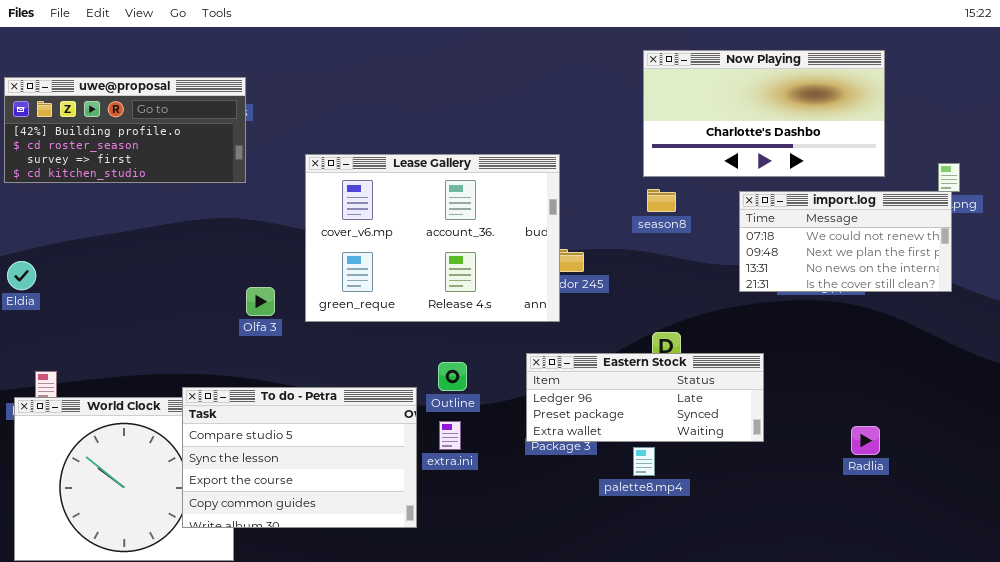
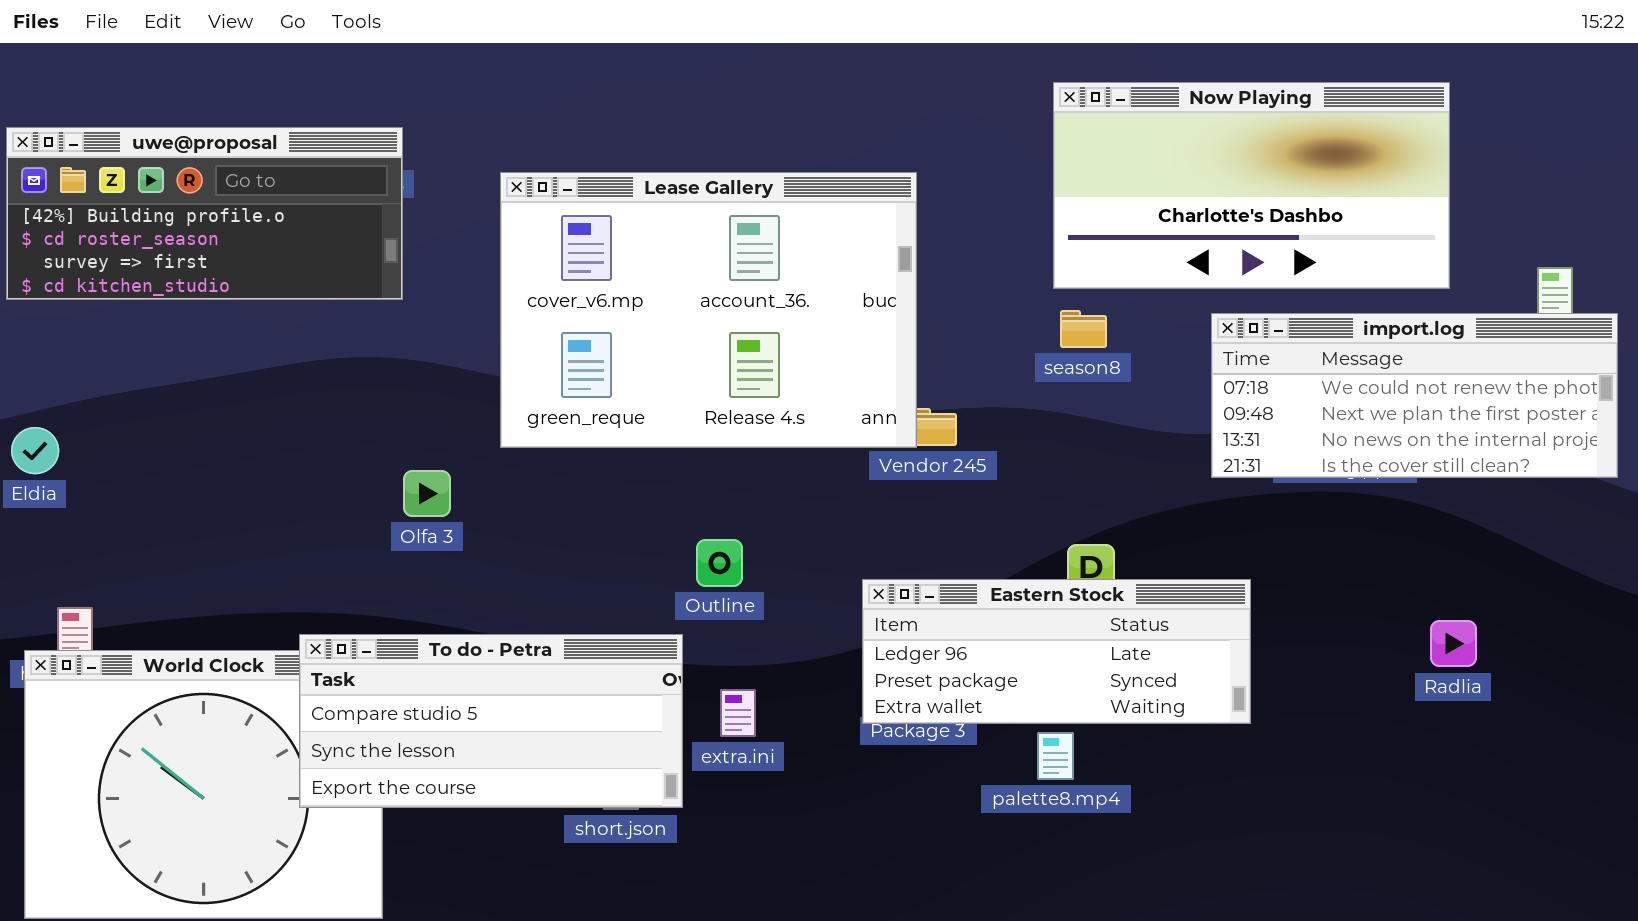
Lease Gallery: [305,154,560,322] -> [500,172,917,448], moved
import.log: [739,191,952,292] -> [1211,313,1618,478], resized
Outline: [438,362,467,391] -> [696,539,743,587], moved
To do - Petra: [182,387,417,528] -> [299,634,683,808], resized
Radlia: [851,426,880,455] -> [1430,620,1477,667], moved

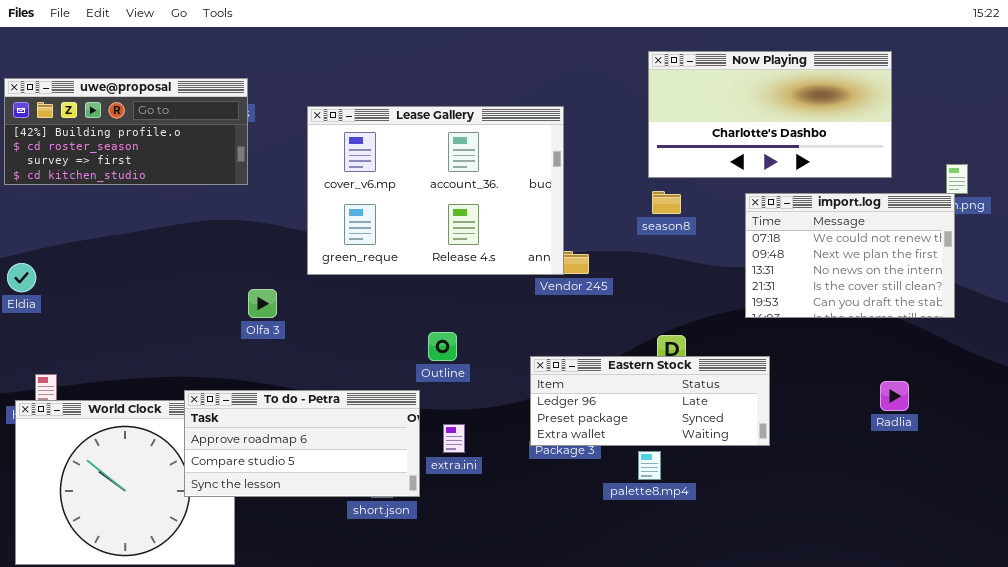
import.log: [1211,313,1618,478] -> [745,193,955,318], resized
To do - Petra: [299,634,683,808] -> [184,390,420,497], scrolled up 1 row

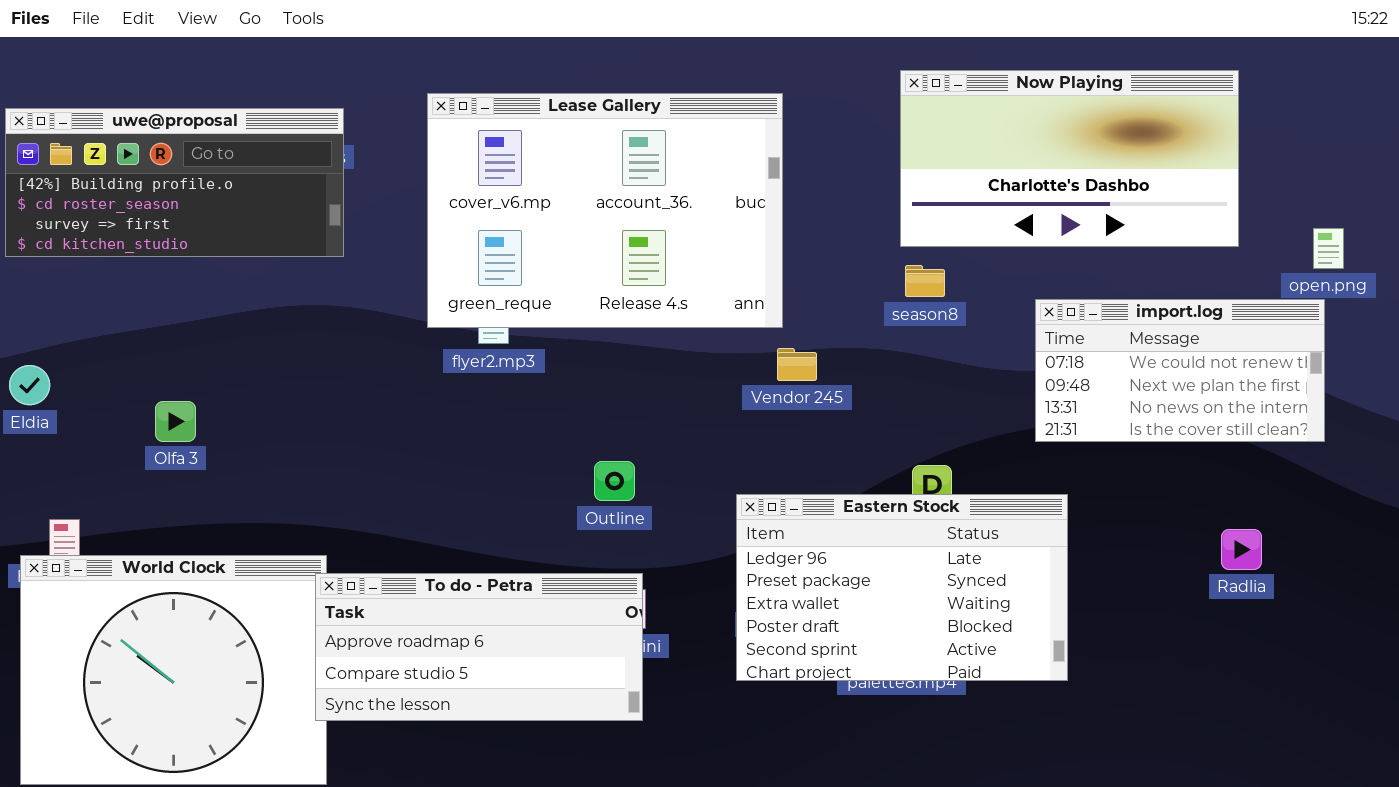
Lease Gallery: [307,106,564,275] -> [427,93,783,328], moved
import.log: [745,193,955,318] -> [1035,299,1325,442], resized
Olfa 3: [248,289,277,318] -> [155,401,196,442], moved
Eastern Stock: [530,356,770,446] -> [736,494,1068,681], resized
To do - Petra: [184,390,420,497] -> [315,573,643,721], moved

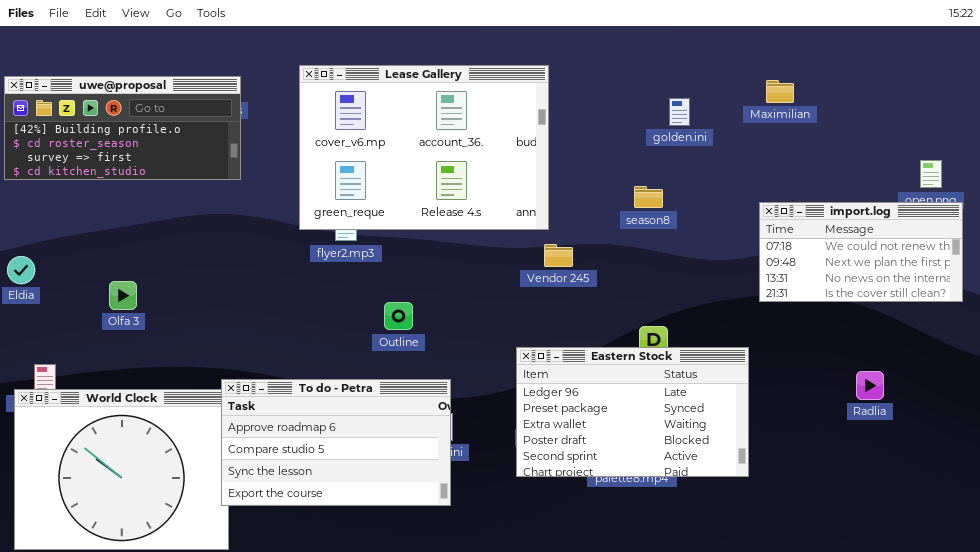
Now Playing: [900,70,1239,247] -> none, closed
import.log: [1035,299,1325,442] -> [759,202,963,302], moved
Outline: [594,461,635,501] -> [384,302,413,330], moved
To do - Petra: [315,573,643,721] -> [221,379,451,506], resized

